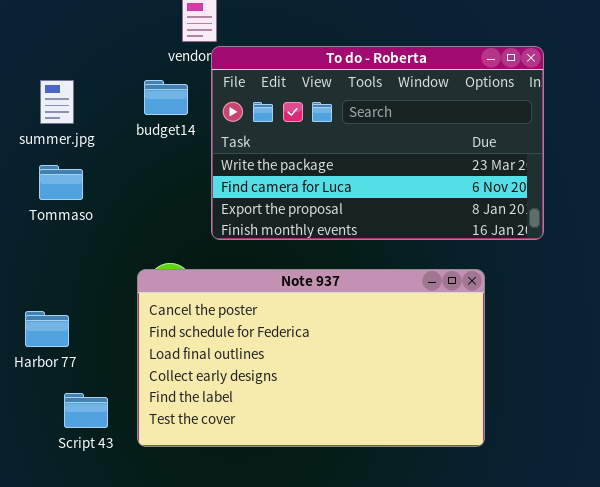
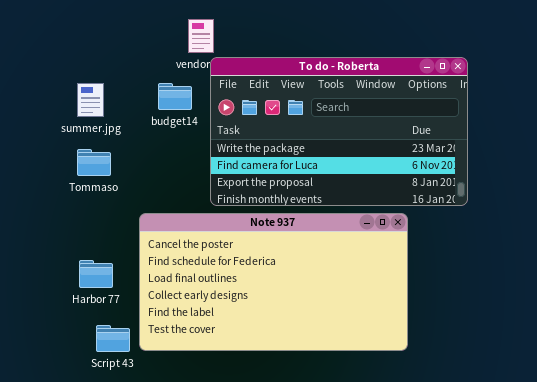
Note 937: [137,269,485,447] -> [139,213,408,351], moved
Harbor 77: [25,311,69,347] -> [79,260,113,288], moved

